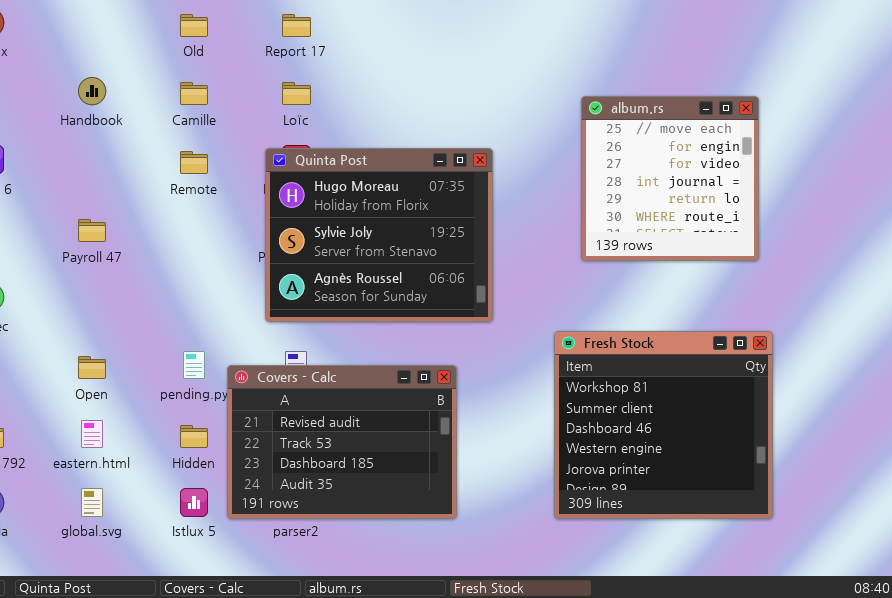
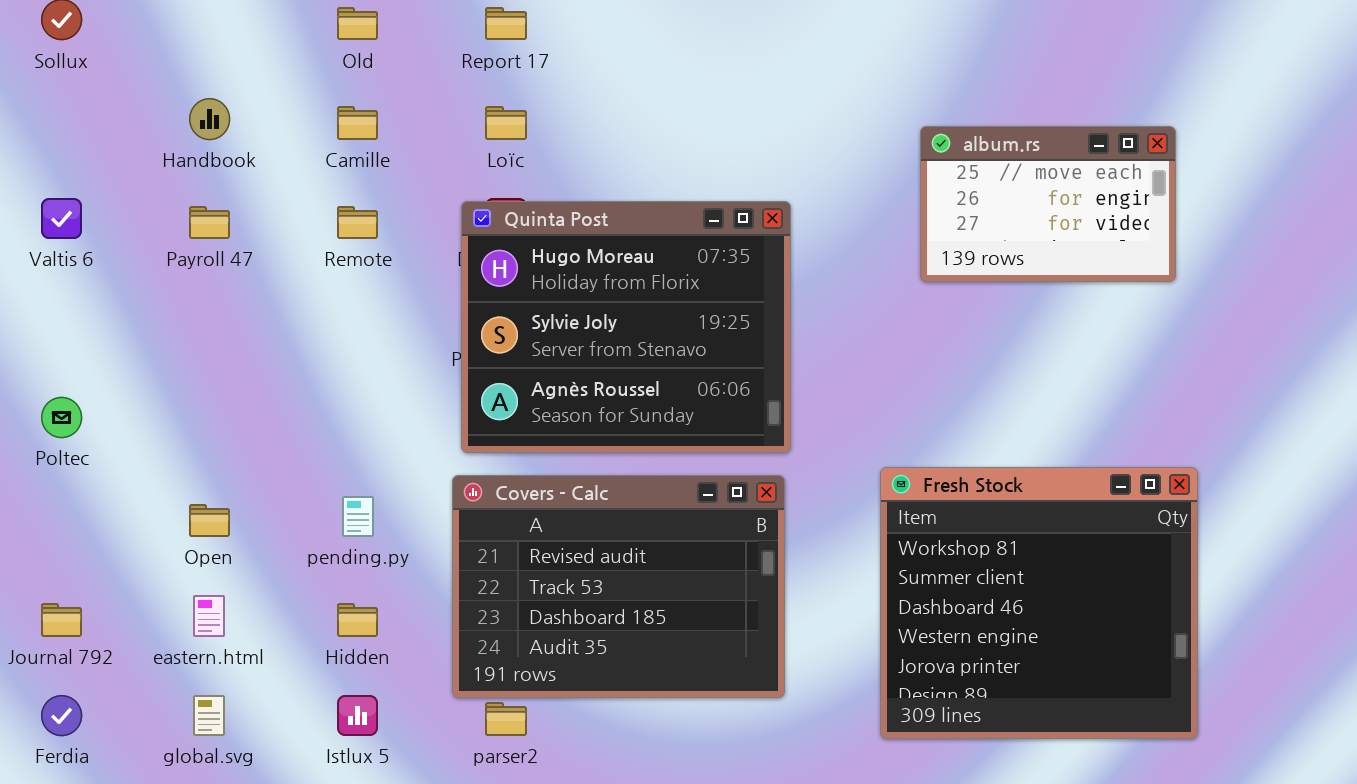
album.rs: [581,96,759,261] -> [920,126,1176,282], resized
Payroll 47: [78,219,106,242] -> [189,206,230,239], moved
Covers - Calc: [227,365,457,519] -> [452,475,785,698], moved

